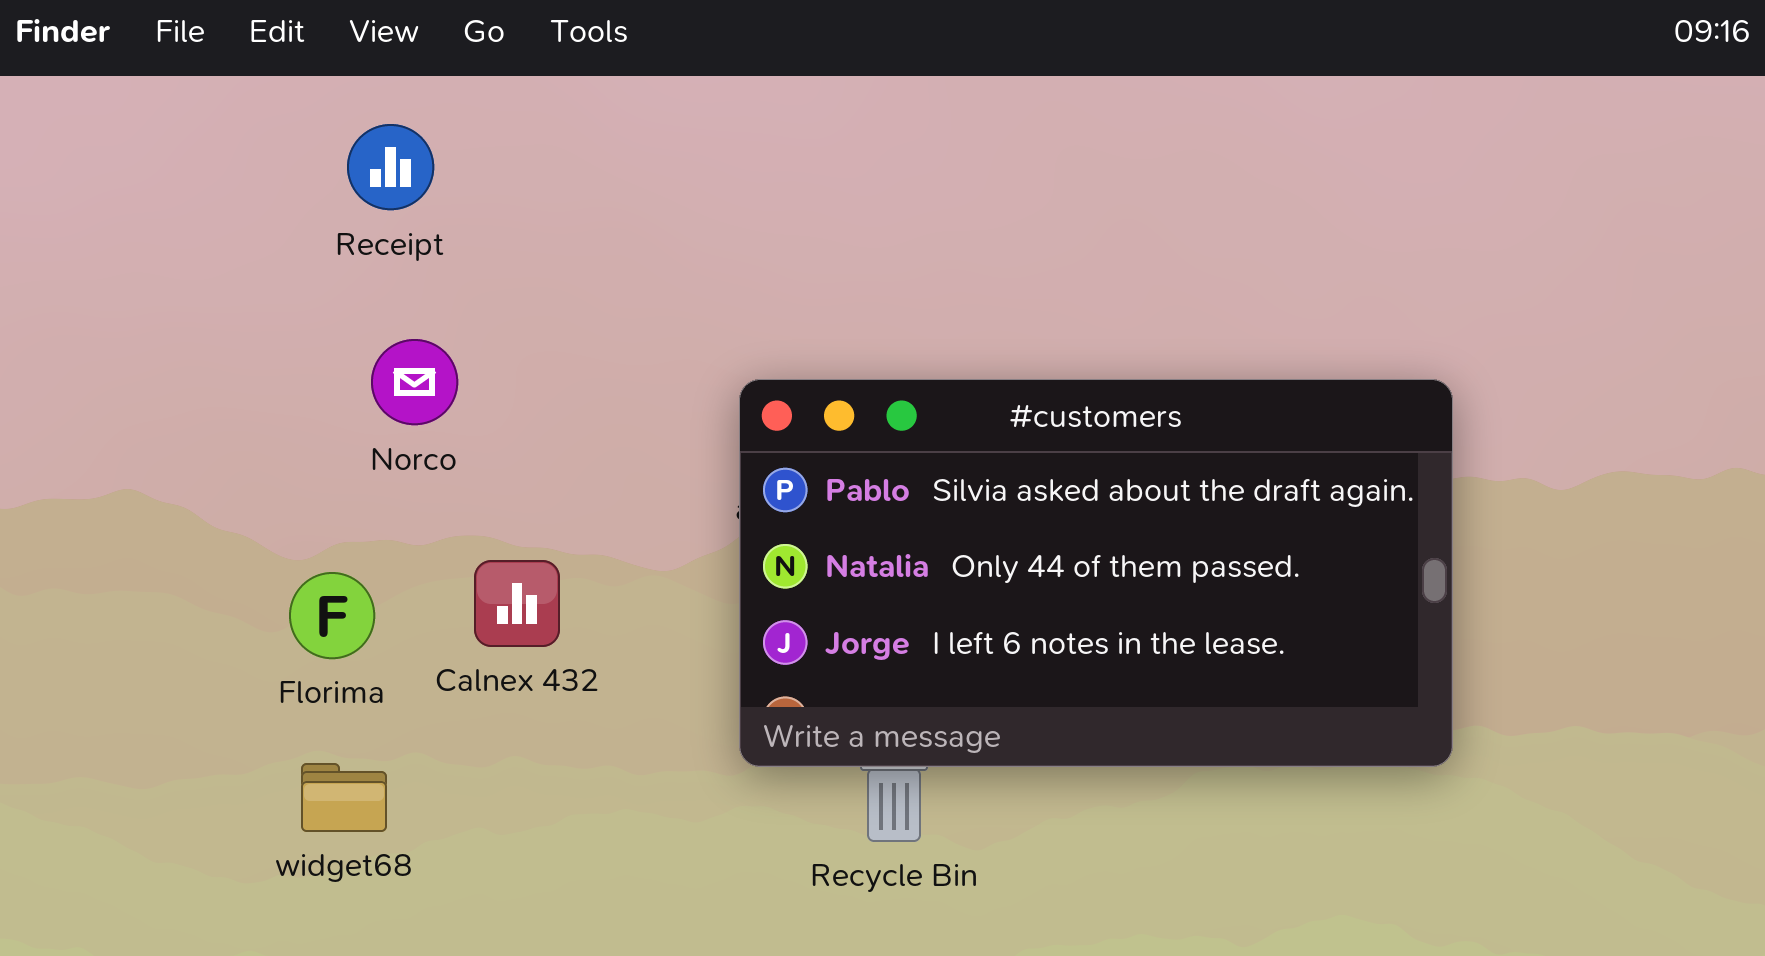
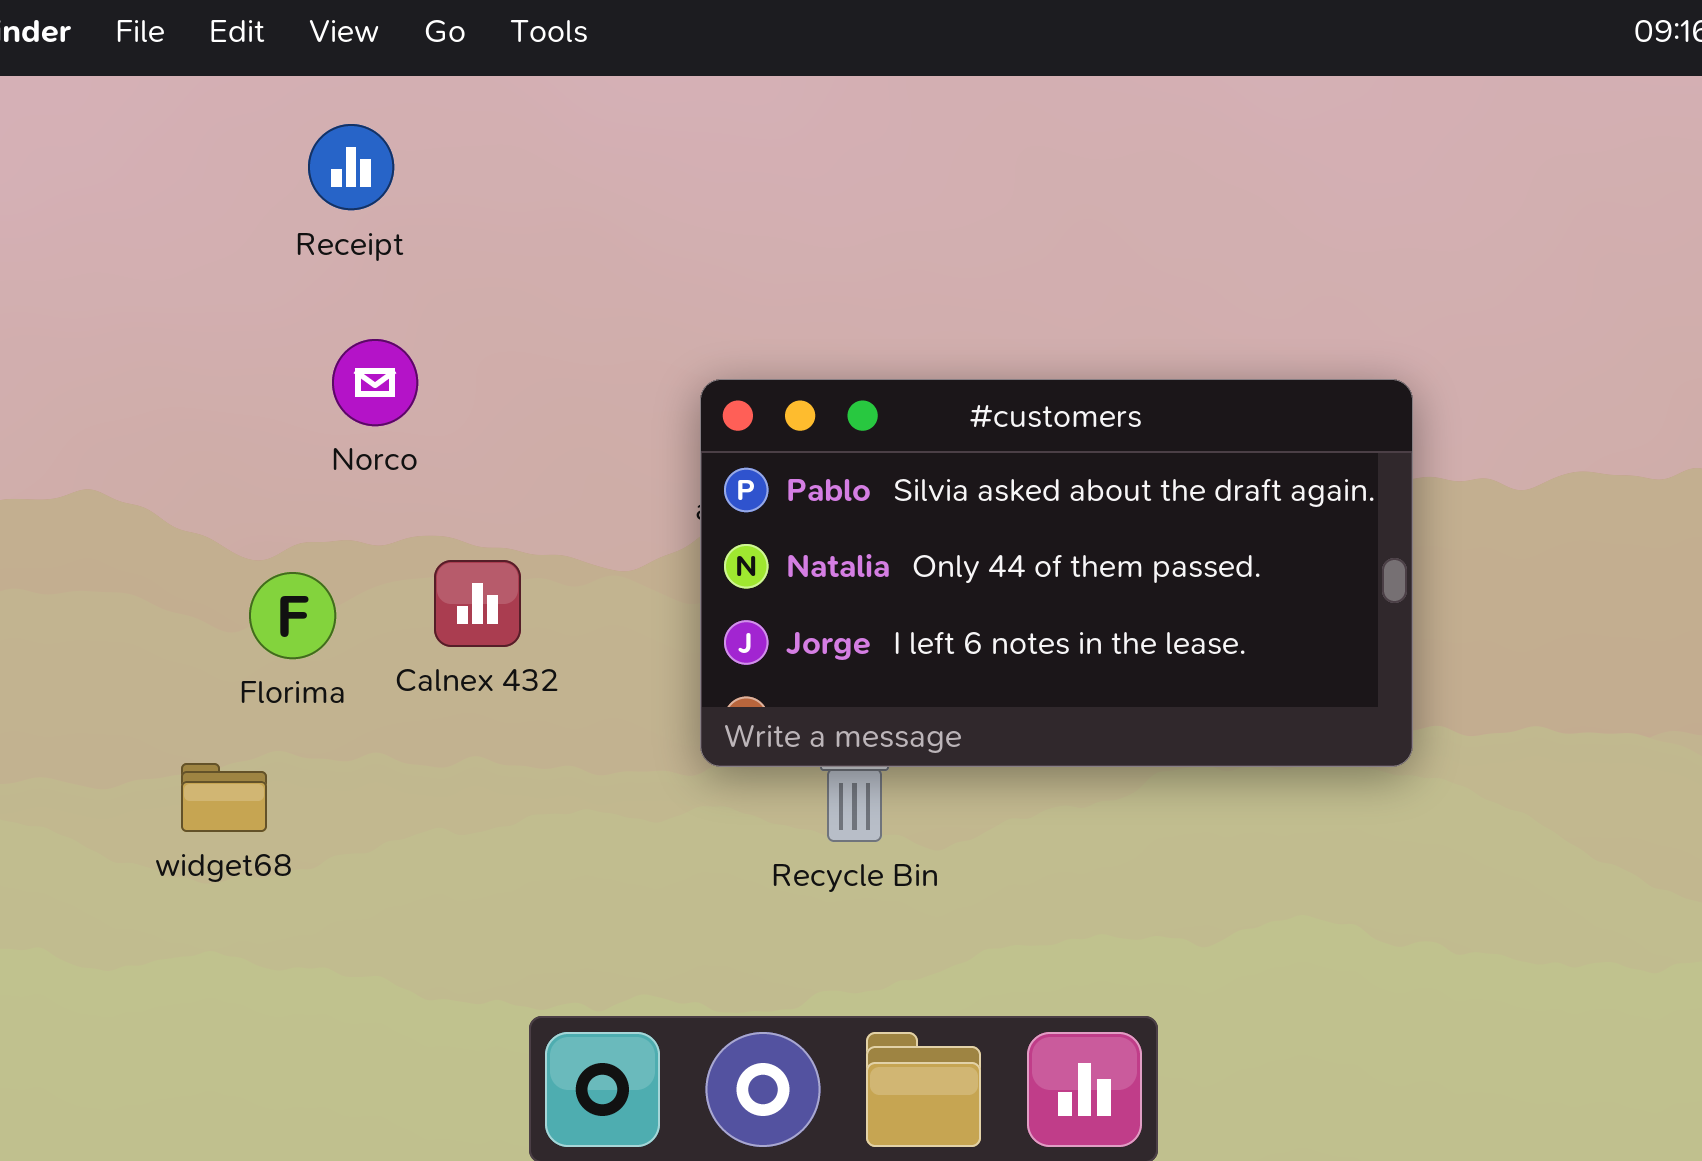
widget68: [301,763,387,832] -> [181,763,267,832], moved

